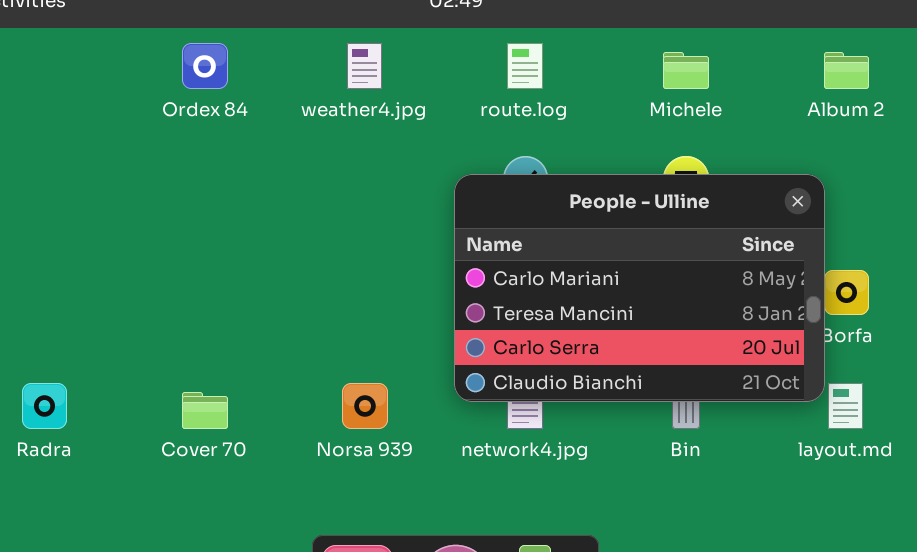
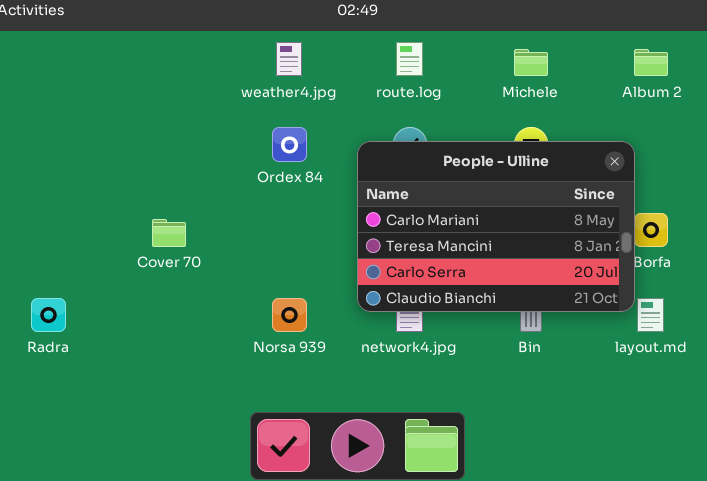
Ordex 84: [182,43,228,89] -> [272,127,307,162], moved
Cover 70: [182,392,228,429] -> [152,219,186,247], moved

